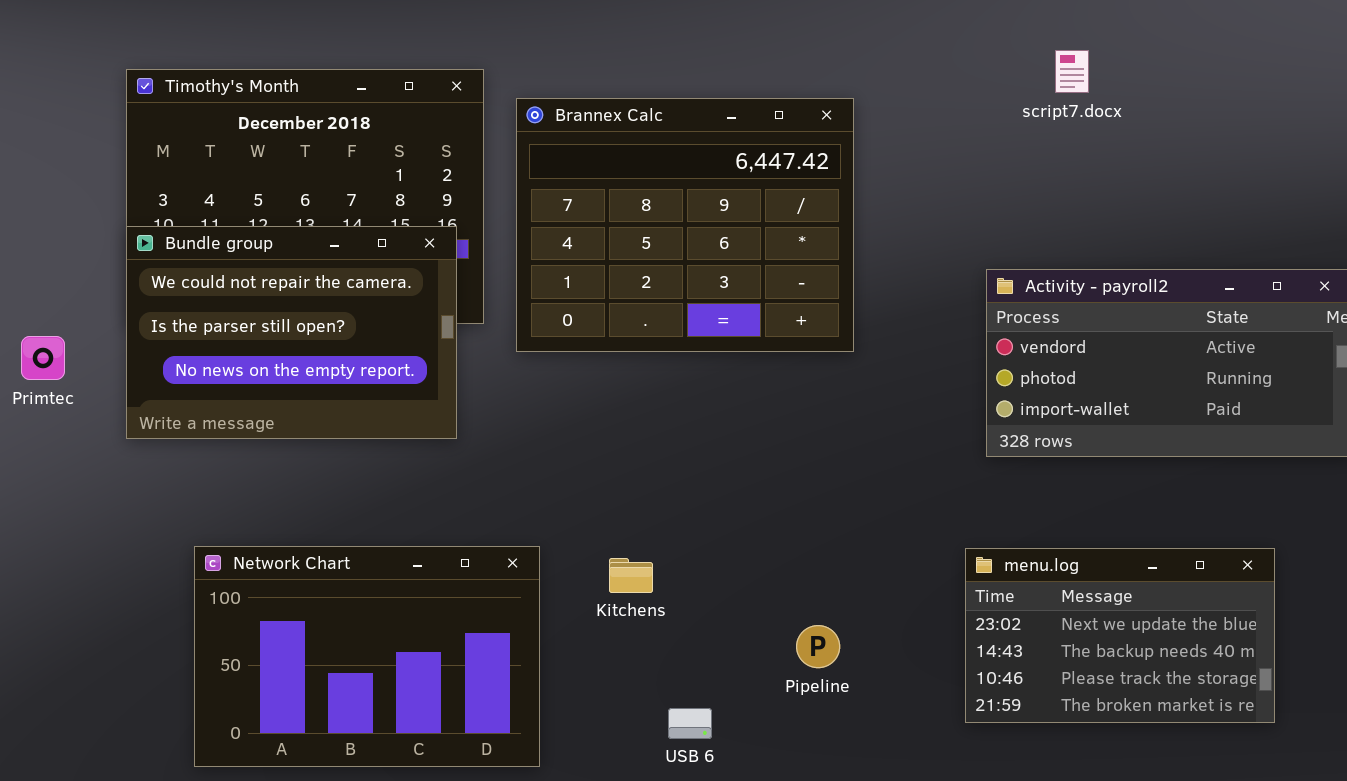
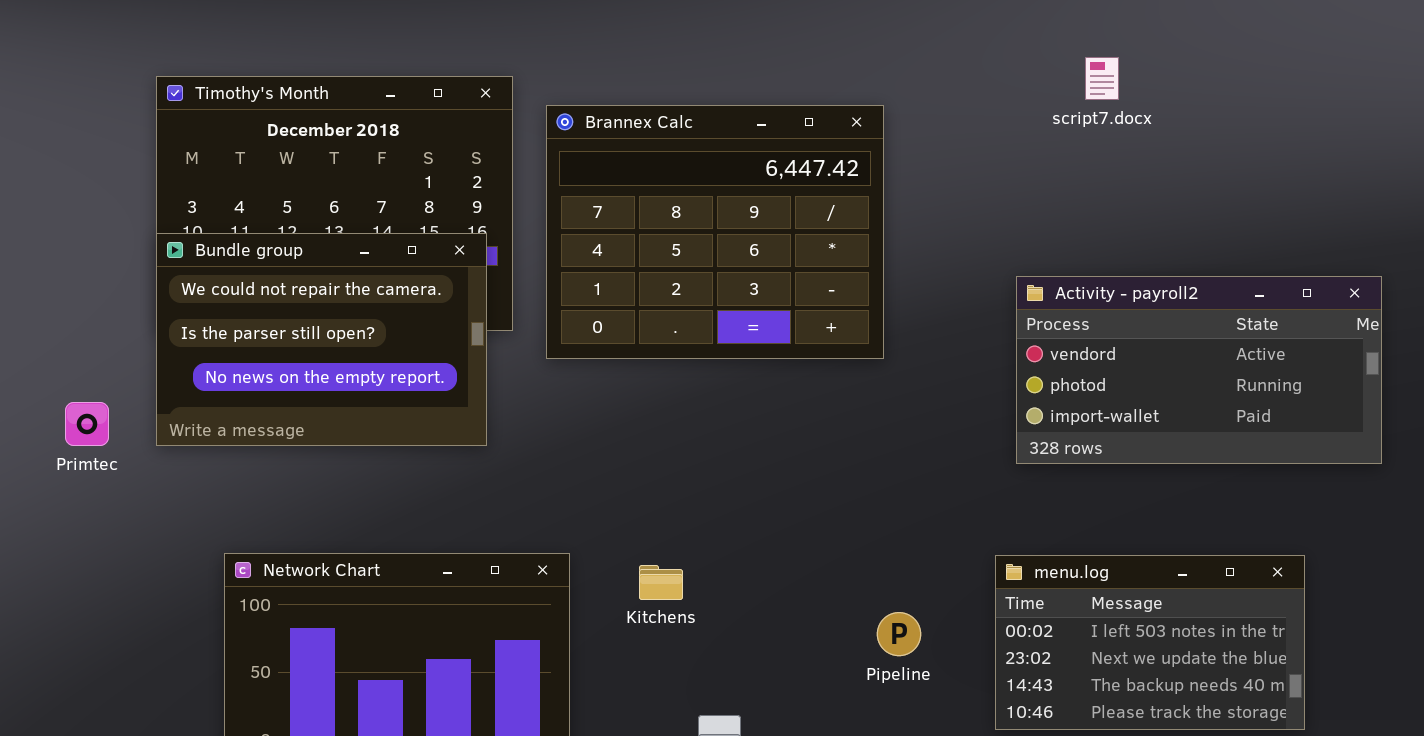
Primtec: [21,336,65,380] -> [65,402,109,446], moved
menu.log: [965,548,1275,723] -> [995,555,1305,730], scrolled up 1 row
Pipeline: [796,625,840,668] -> [877,612,921,656], moved

